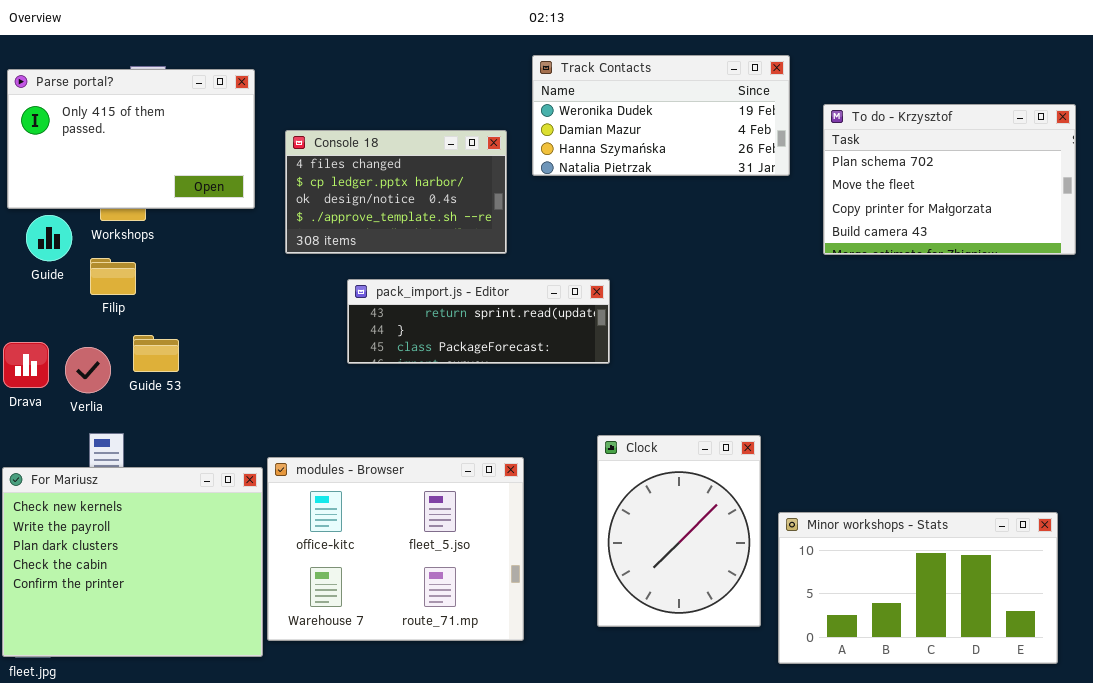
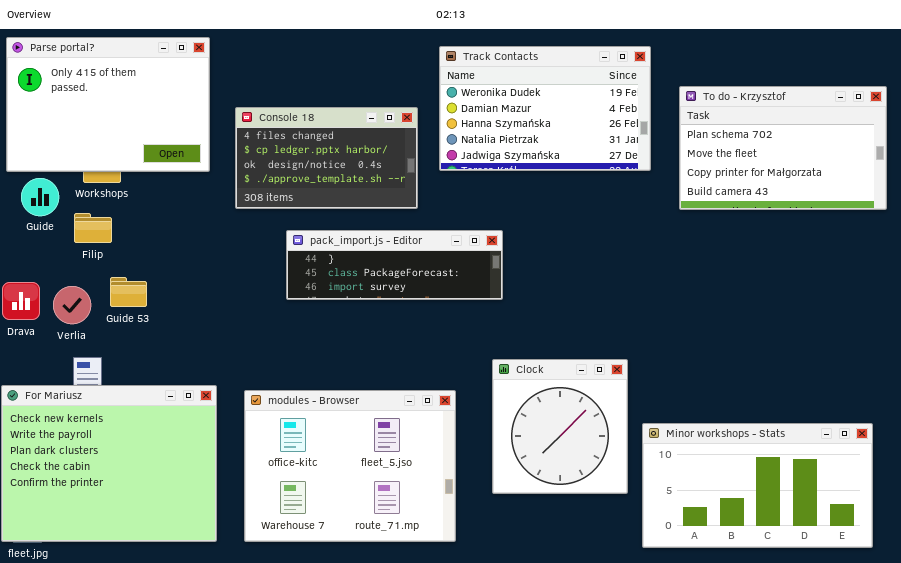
Track Contacts: [532,55,790,176] -> [439,46,651,171], resized
Parse portal?: [7,69,255,209] -> [6,37,210,172], resized
pack_import.js - Editor: [347,279,610,364] -> [286,230,503,300], scrolled down 1 row
Clock: [597,435,761,627] -> [492,359,628,494], resized
modules - Browser: [267,457,524,641] -> [244,390,456,542], moved

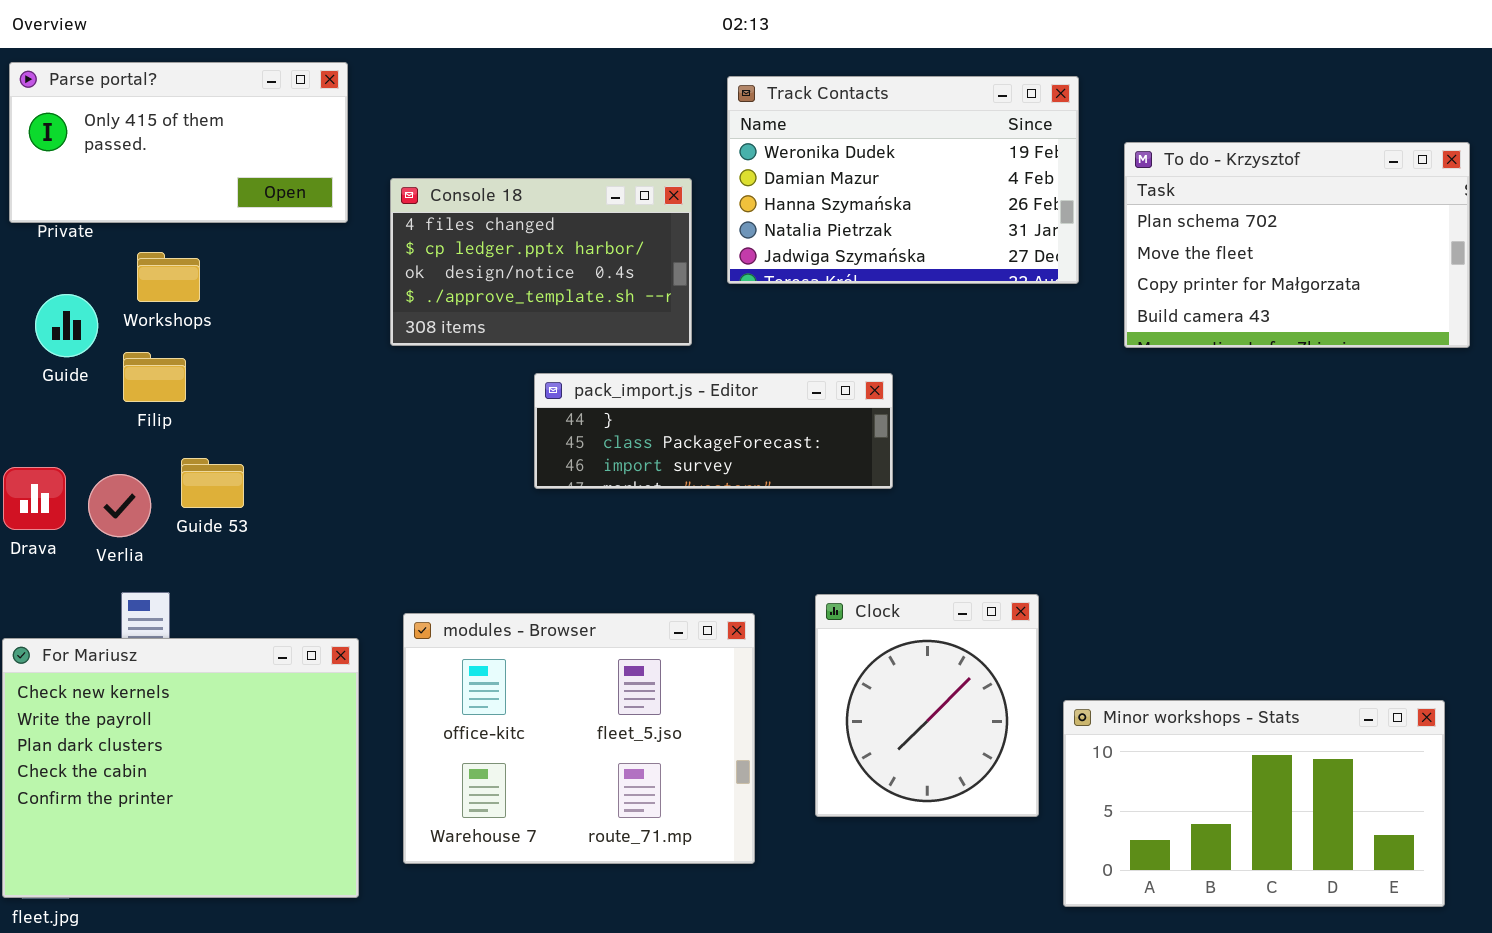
Parse portal?: [6,37,210,172] -> [9,62,348,223], resized
pack_import.js - Editor: [286,230,503,300] -> [534,373,893,489], moved
modules - Browser: [244,390,456,542] -> [403,613,755,864], moved

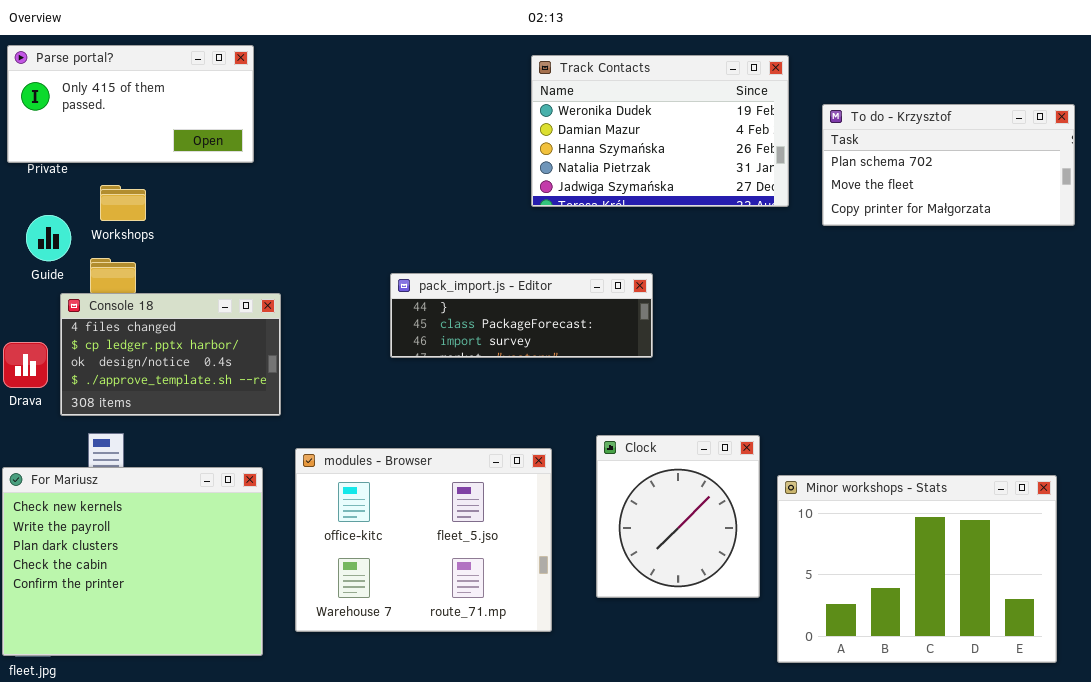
To do - Krzysztof: [1124,142,1470,348] -> [822,104,1075,226], resized
Console 18: [390,178,692,346] -> [60,293,281,416], moved
Minor workshops - Stats: [1063,700,1445,907] -> [777,475,1057,663], resized

